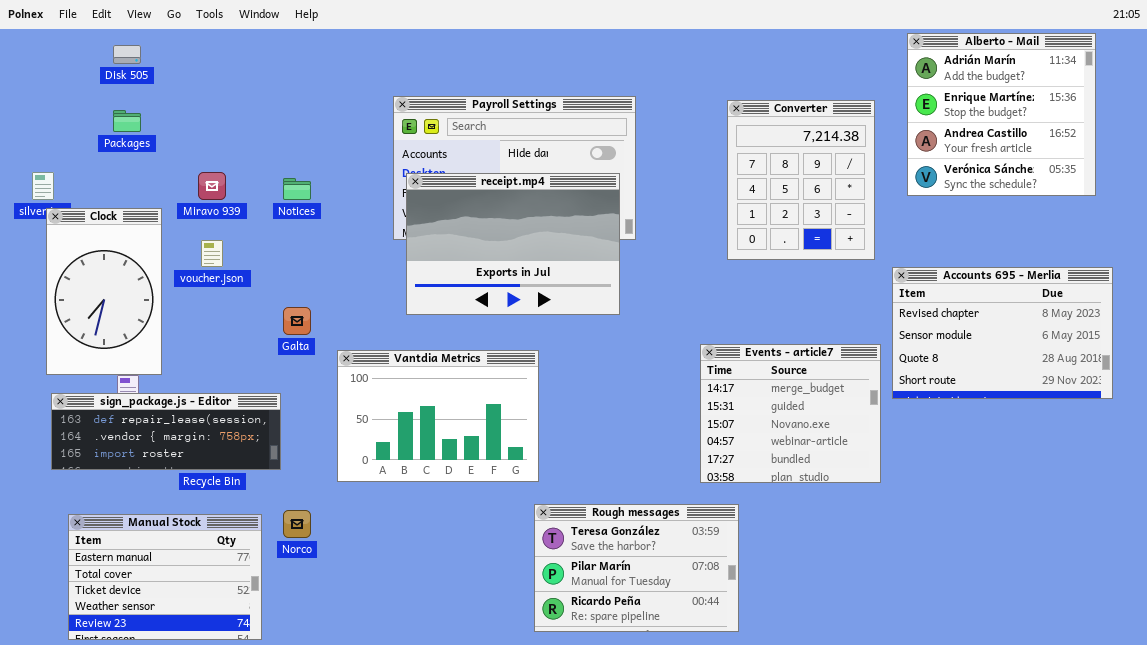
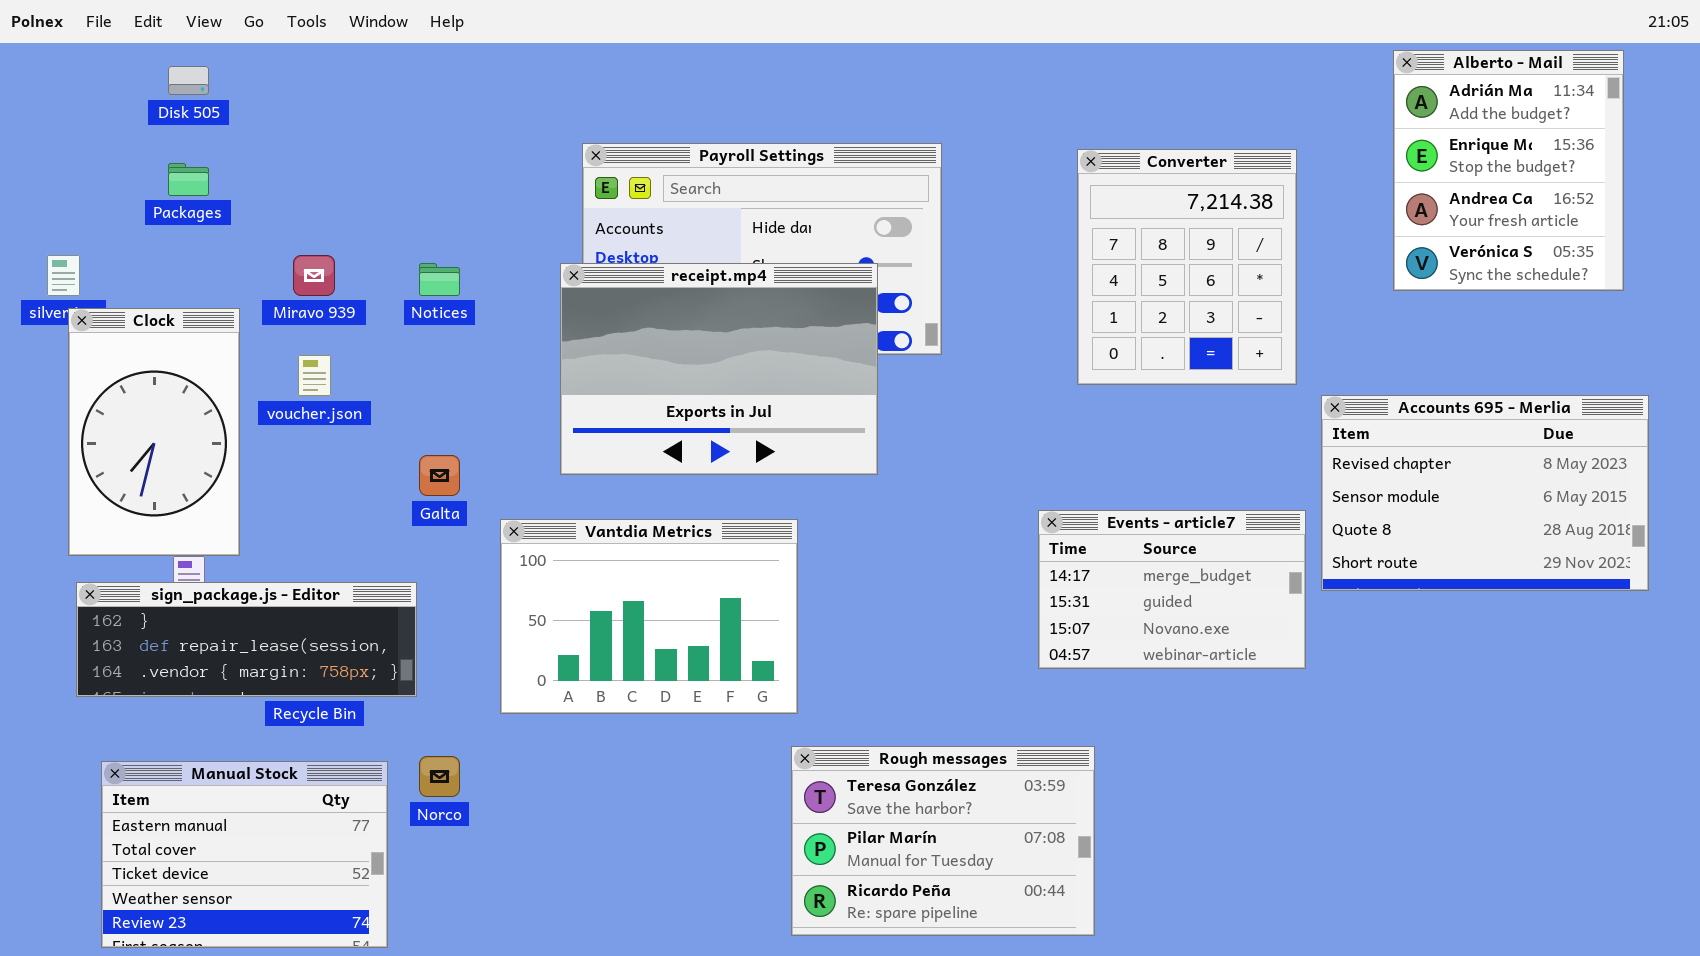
Alberto - Mail: [907,33,1096,196] -> [1393,50,1624,291], resized
receipt.mp4: [406,173,620,315] -> [560,263,878,475], moved
Events - article7: [700,344,881,483] -> [1038,510,1306,669], resized
sign_package.js - Editor: [51,393,281,470] -> [76,582,417,697], scrolled up 1 row

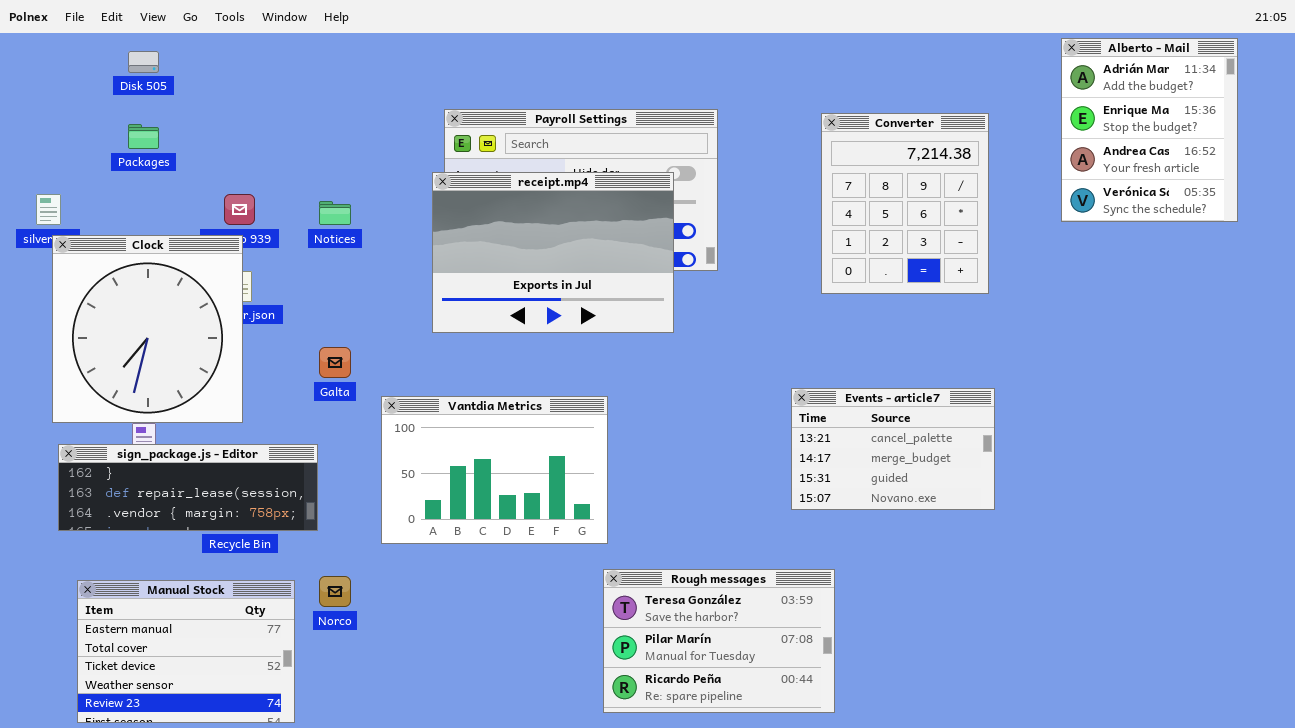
receipt.mp4: [560,263,878,475] -> [432,172,674,333], moved
Clock: [68,308,240,556] -> [52,235,243,423], resized
Accounts 695 - Merlia: [1321,395,1649,591] -> none, closed
Events - article7: [1038,510,1306,669] -> [791,388,995,510], scrolled up 1 row

